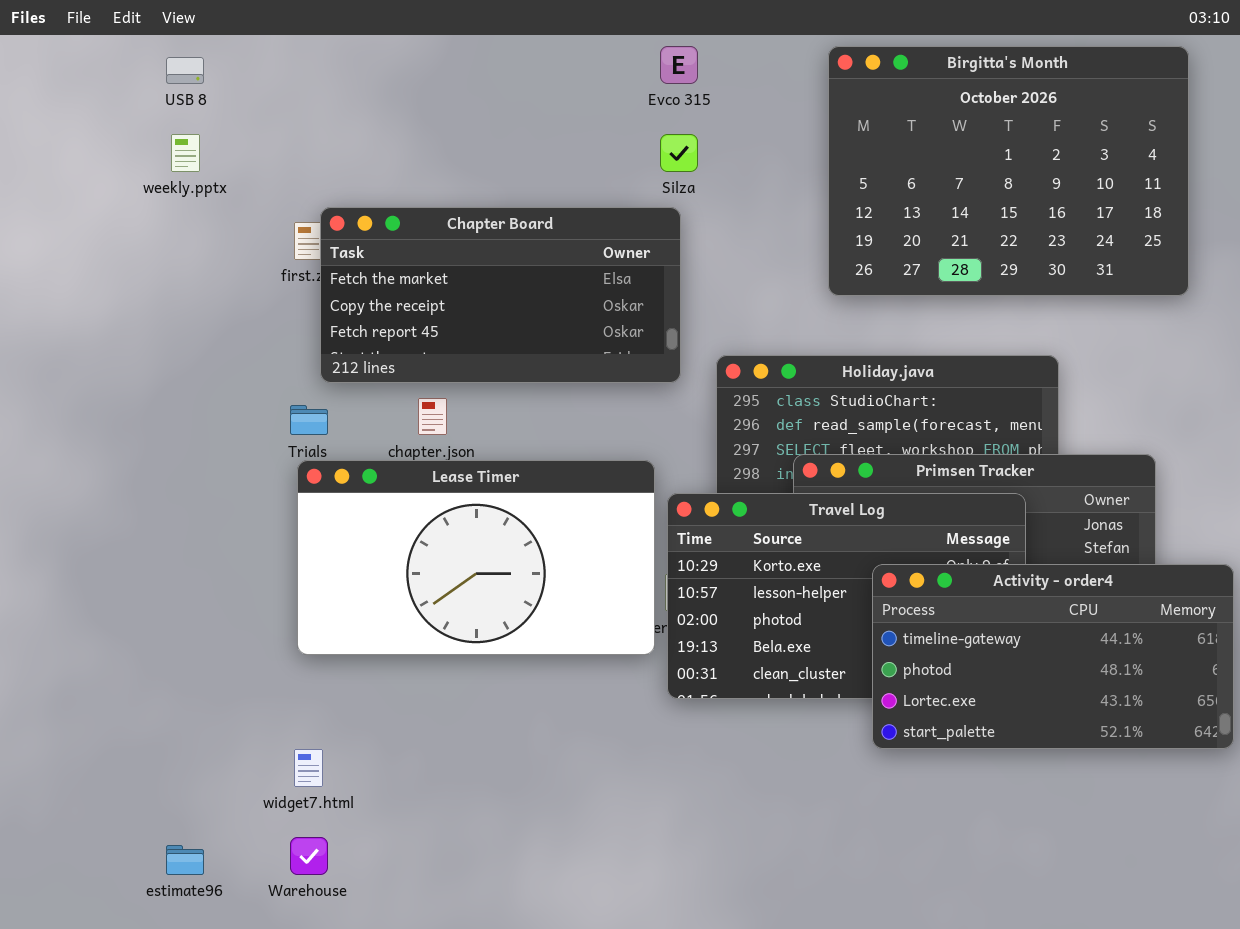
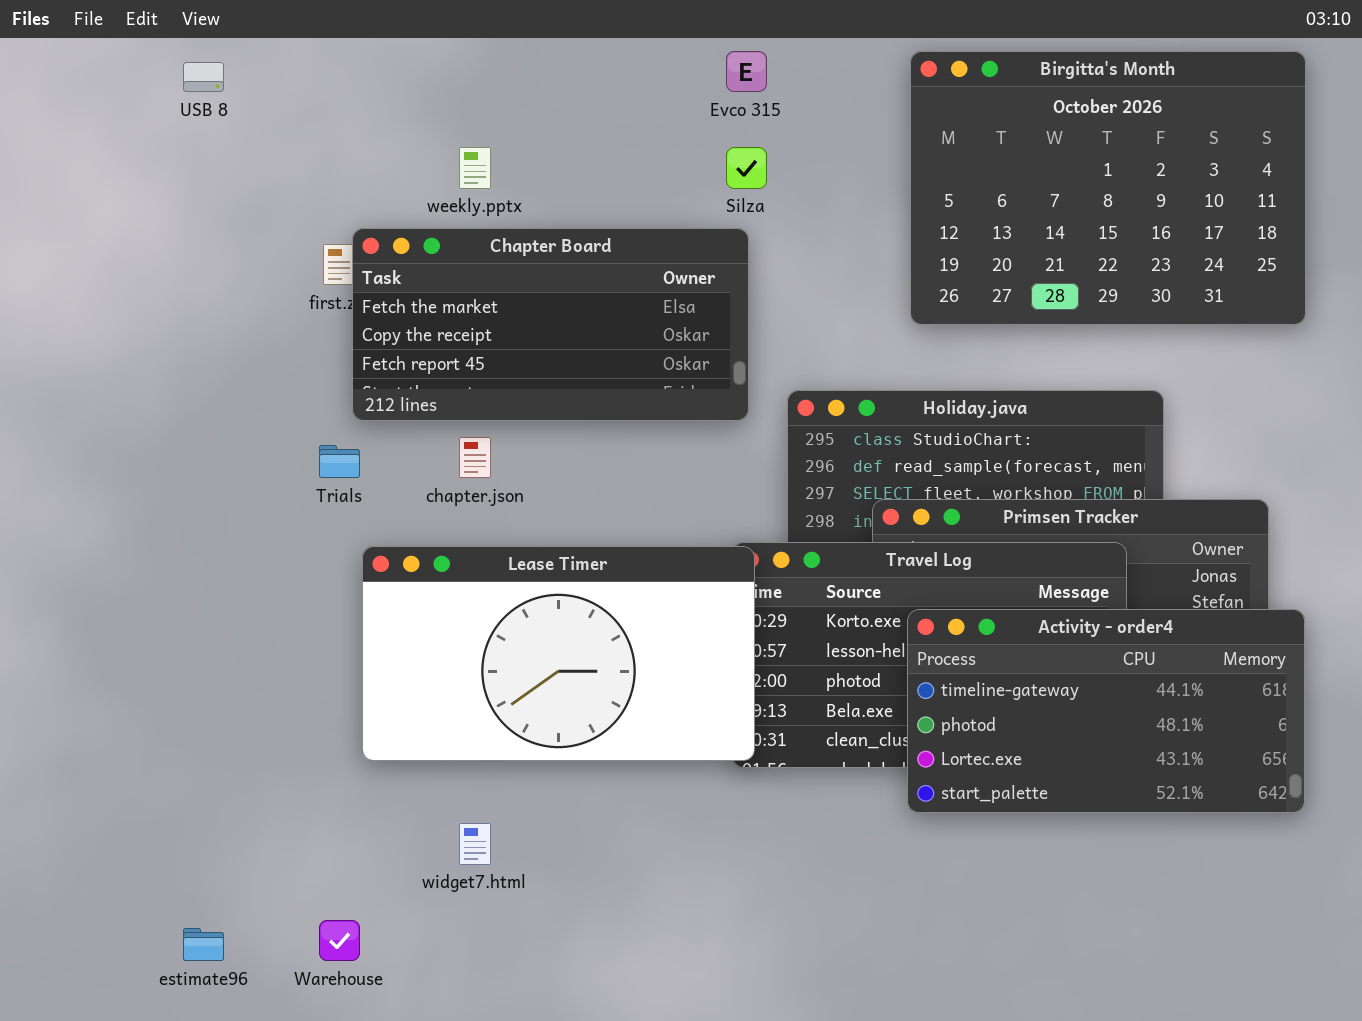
weekly.pptx: [171,134,200,172] -> [459,147,491,189], moved
Lease Timer: [297,460,655,655] -> [362,546,755,761], moved
Activity - order4: [872,564,1234,749] -> [907,609,1305,813], moved
widget7.html: [294,749,323,787] -> [459,823,491,865], moved

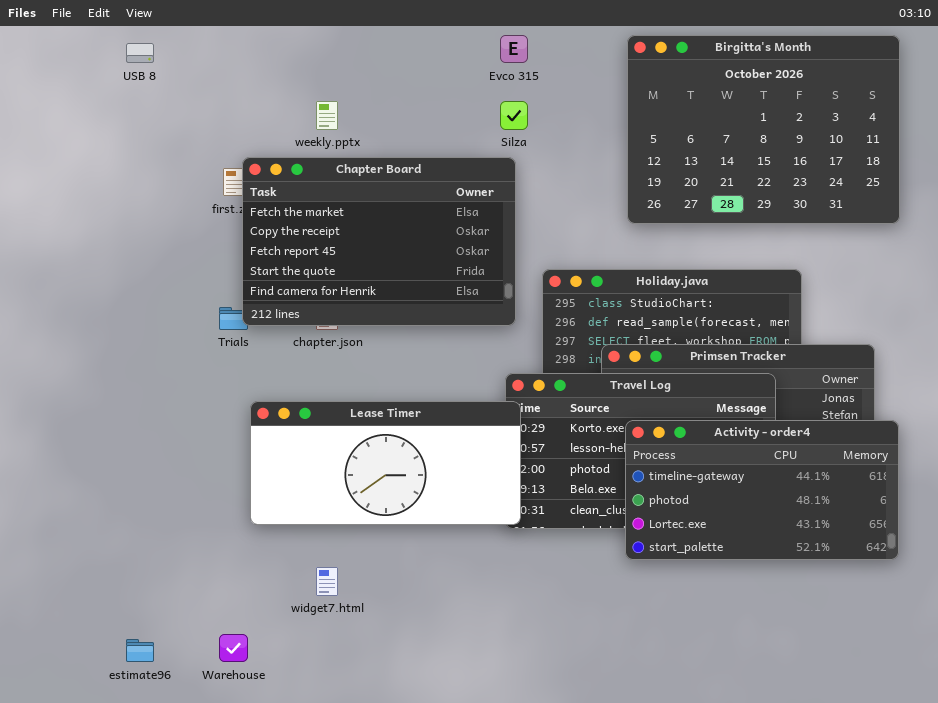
Chapter Board: [352,228,749,421] -> [242,157,516,326], resized
Lease Timer: [362,546,755,761] -> [250,401,521,525], resized

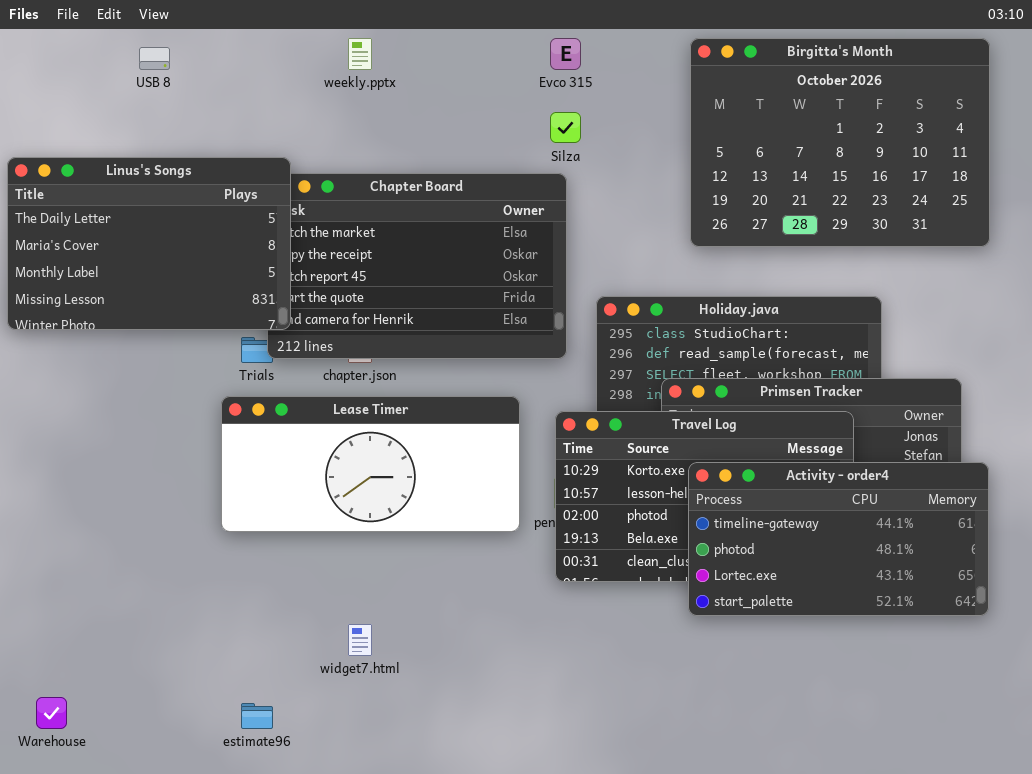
weekly.pptx: [316,101,338,130] -> [348,38,372,70], moved
Linus's Songs: none -> [7,157,291,330], opened
Lease Timer: [250,401,521,525] -> [221,396,520,532], moved
Warehouse: [219,634,248,662] -> [36,697,67,729], moved
estimate96: [126,639,154,662] -> [241,703,273,729], moved

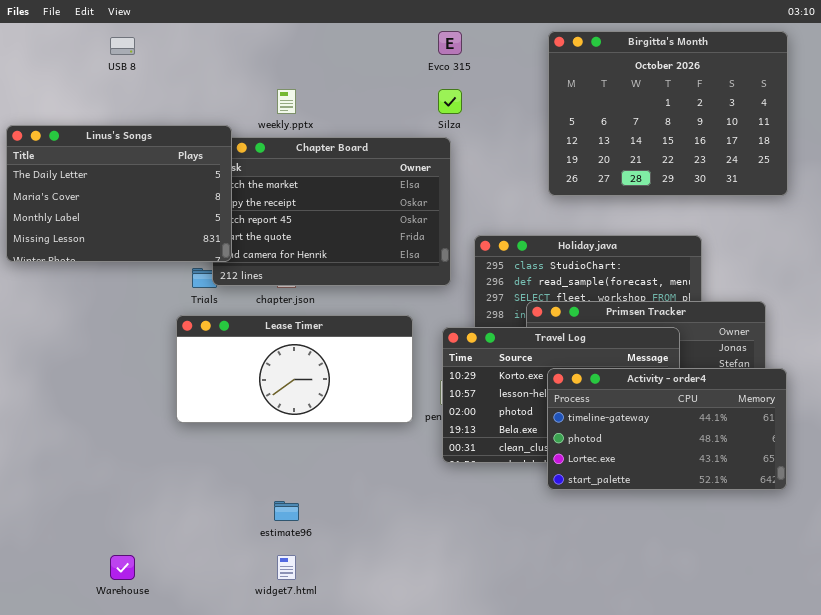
weekly.pptx: [348,38,372,70] -> [277,89,296,114], moved
widget7.html: [348,624,372,656] -> [277,555,296,580], moved
Warehouse: [36,697,67,729] -> [110,555,135,580], moved
estimate96: [241,703,273,729] -> [274,501,299,521], moved

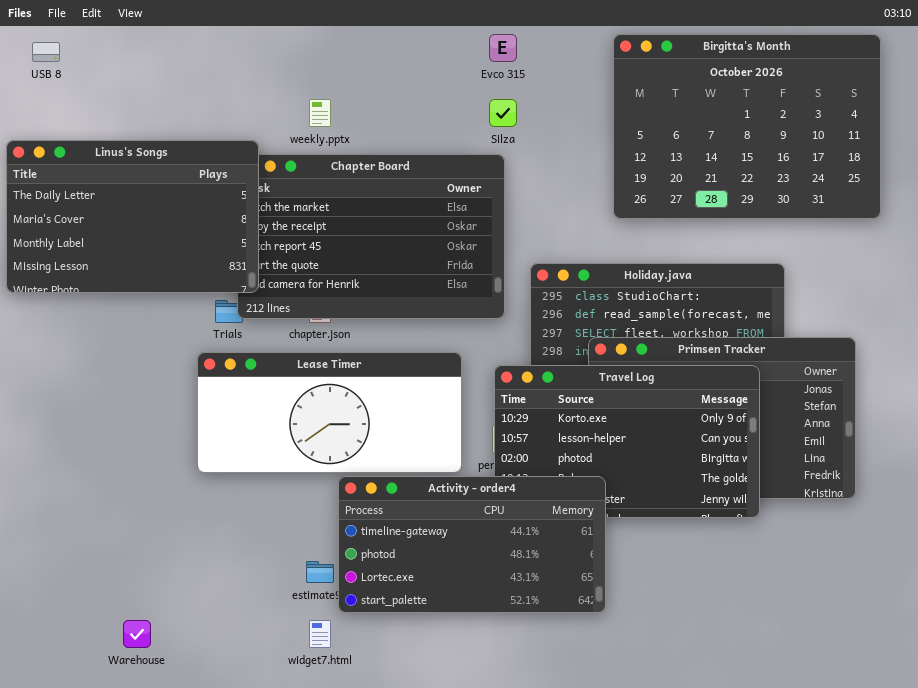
USB 8: [110,37,135,55] -> [32,42,60,62], moved
Activity - order4: [547,368,787,490] -> [338,476,606,613], moved

